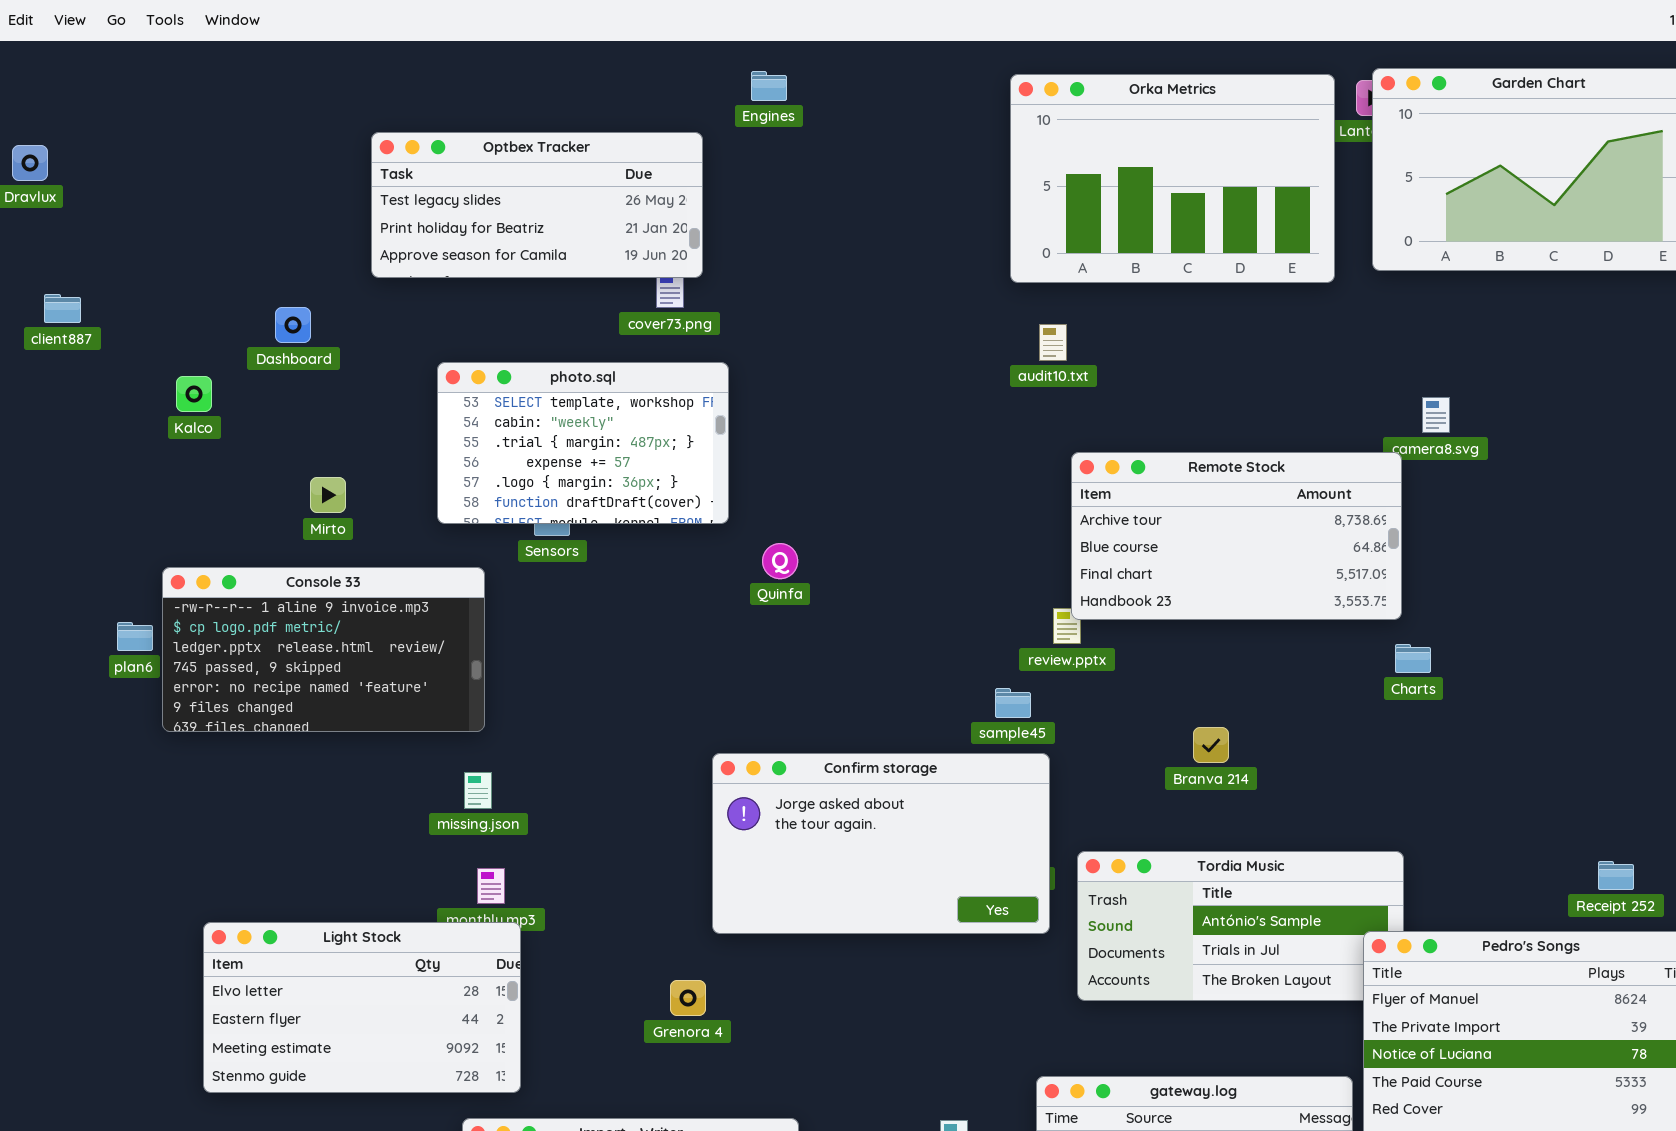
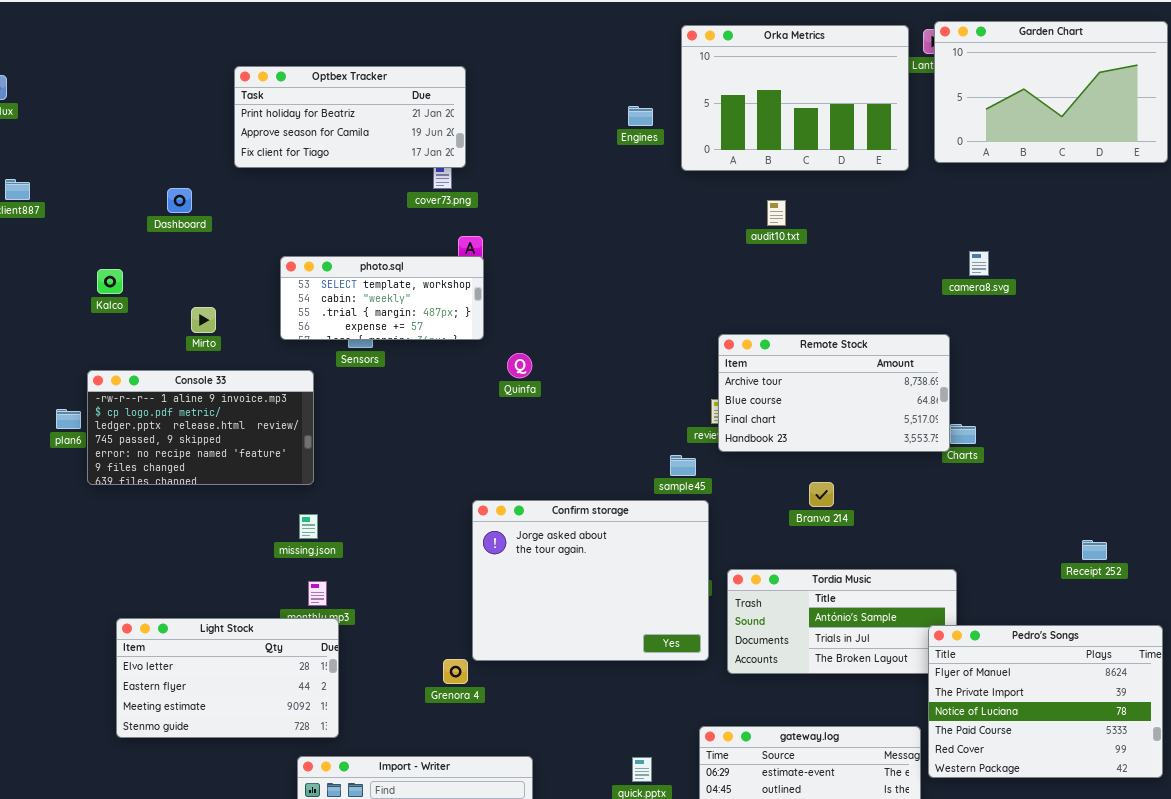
Engines: [751,71,787,101] -> [628,106,653,126], moved
Optbex Tracker: [371,132,703,278] -> [234,66,466,168], scrolled down 1 row
audit10.txt: [1039,324,1067,361] -> [767,200,786,226], moved
photo.sql: [437,362,729,524] -> [280,256,484,340], resized
Kalco: [176,376,212,412] -> [97,269,123,294], moved
Remote Stock: [1071,452,1402,620] -> [718,334,950,452], moved
Confirm storage: [712,753,1050,934] -> [472,500,709,661], resized
Receipt 252: [1598,861,1634,890] -> [1082,540,1107,560], moved

